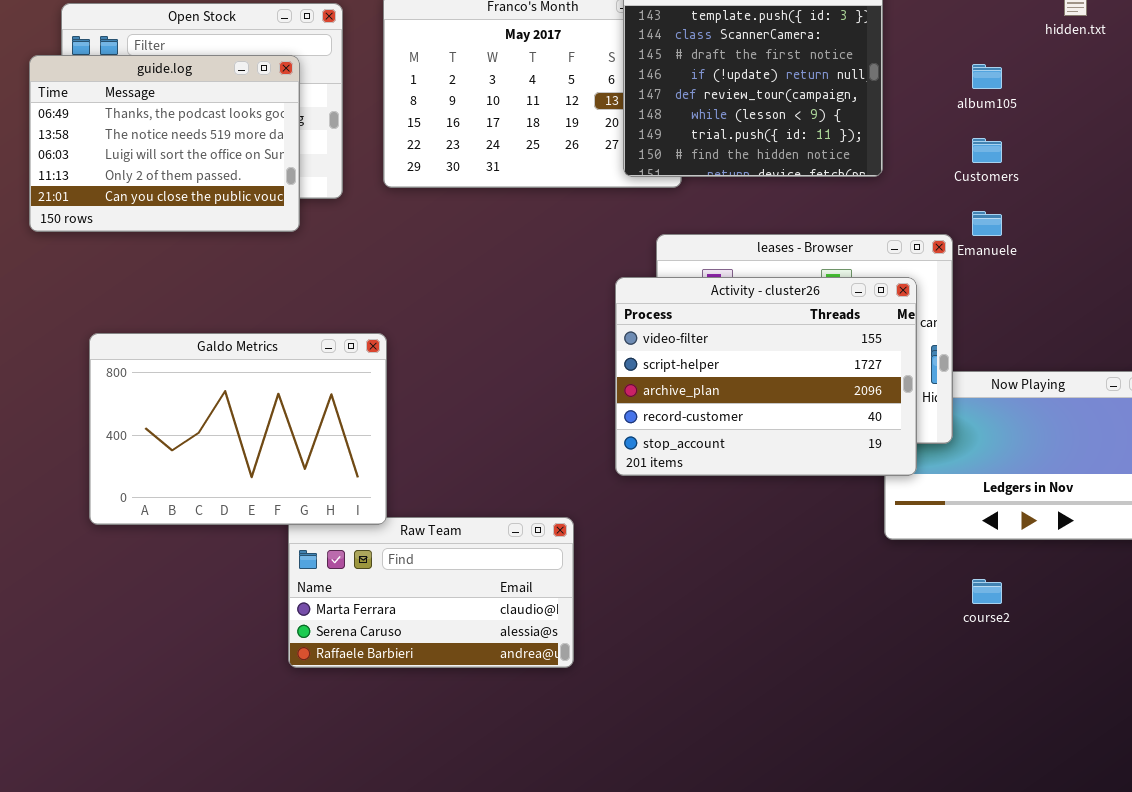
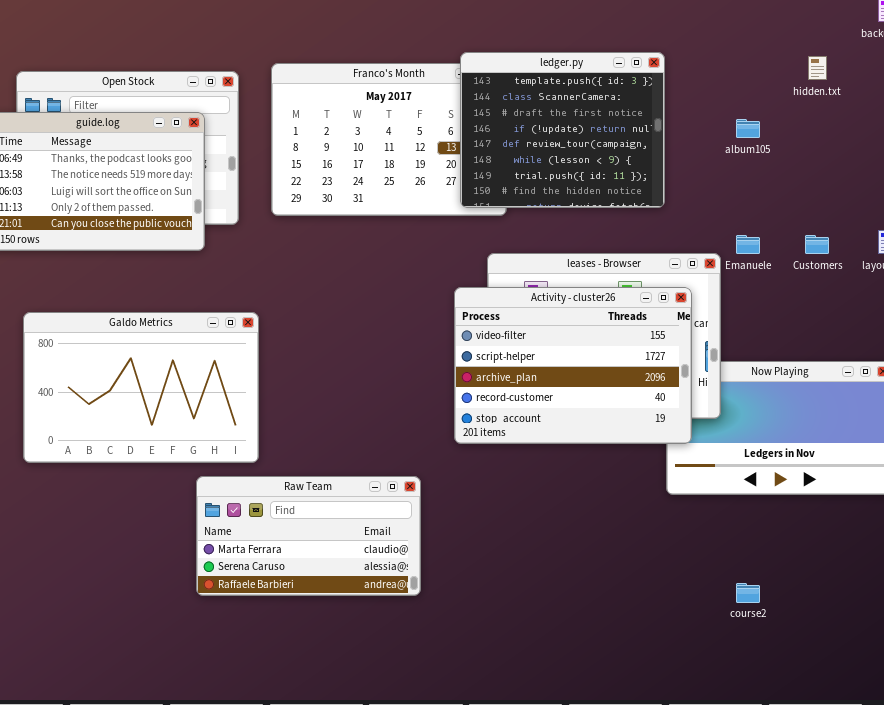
Customers: [972,138,1002,163] -> [805,235,829,254], moved
Galdo Metrics: [89,333,387,525] -> [23,312,259,463], moved
course2: [972,579,1002,604] -> [736,583,760,603], moved

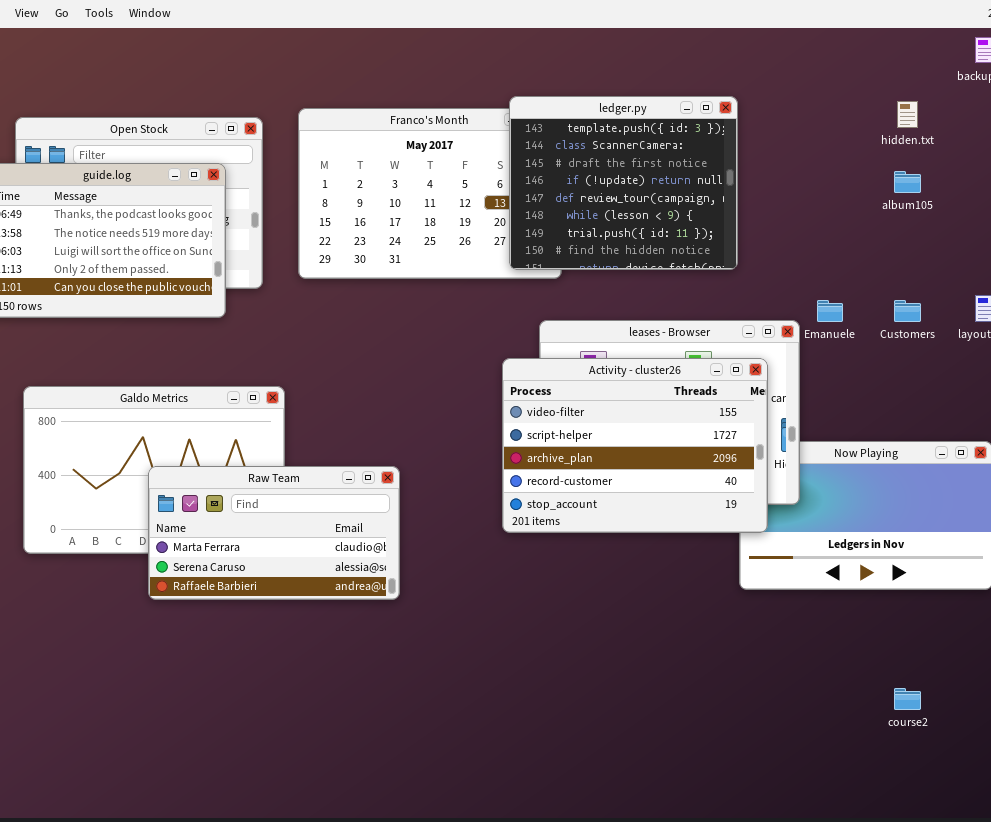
album105: [736,119,760,138] -> [894,171,921,193], moved
Raw Team: [196,476,421,596] -> [148,466,400,600], moved
course2: [736,583,760,603] -> [894,688,921,710], moved

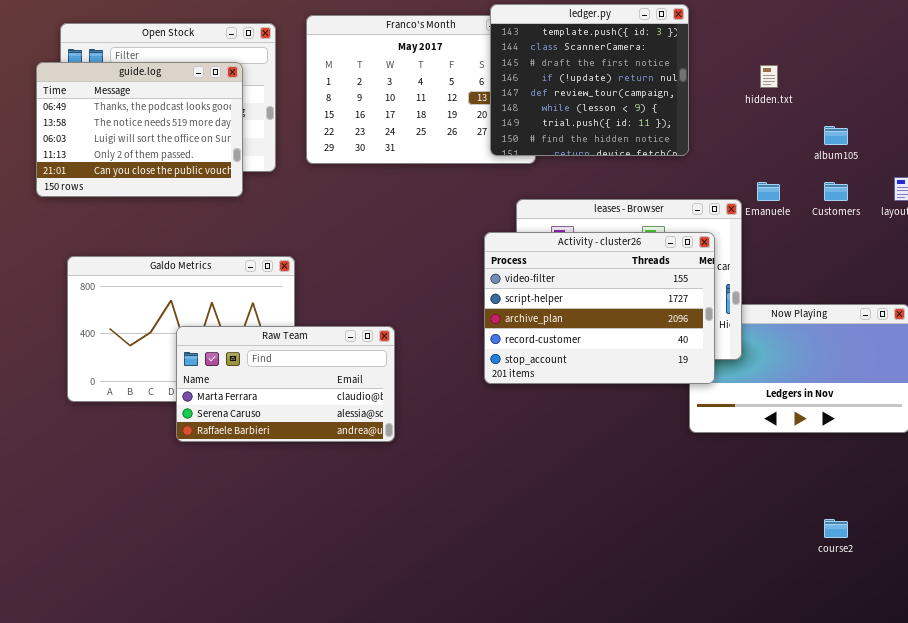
hidden.txt: [897,101,918,128] -> [760,65,778,88], moved
album105: [894,171,921,193] -> [824,126,848,145], moved

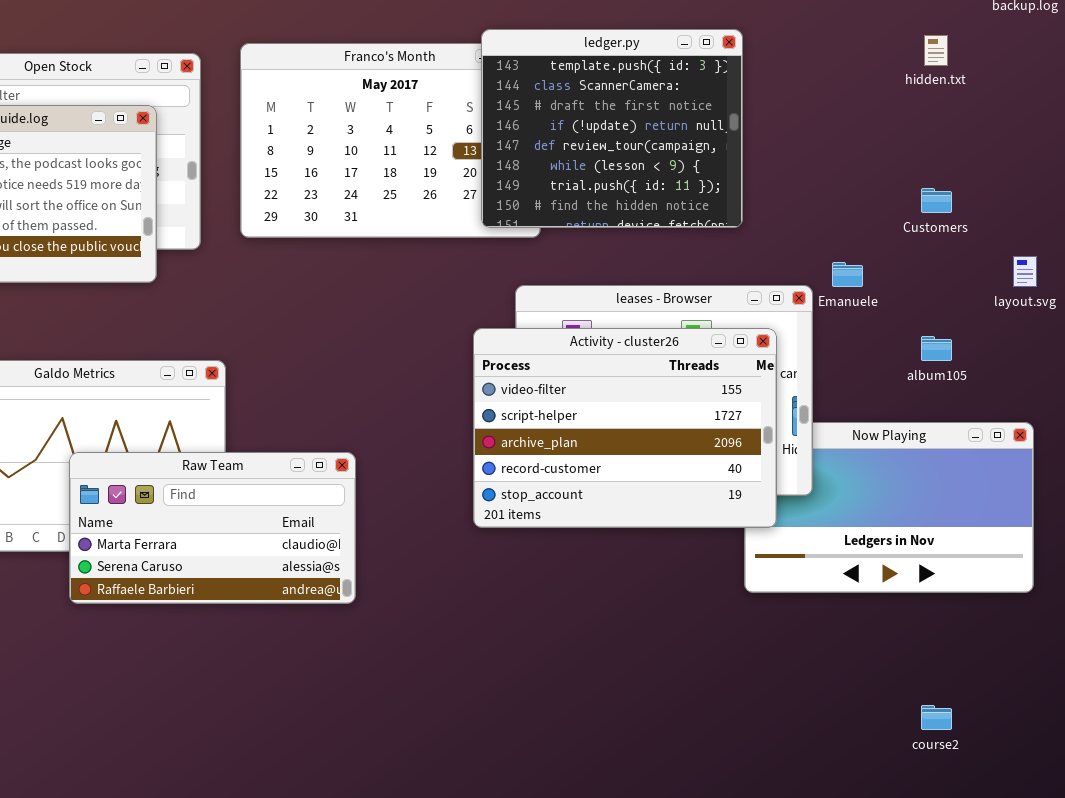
hidden.txt: [760,65,778,88] -> [924,35,948,66], moved
album105: [824,126,848,145] -> [921,336,952,361], moved
Customers: [824,182,848,201] -> [921,188,952,213], moved

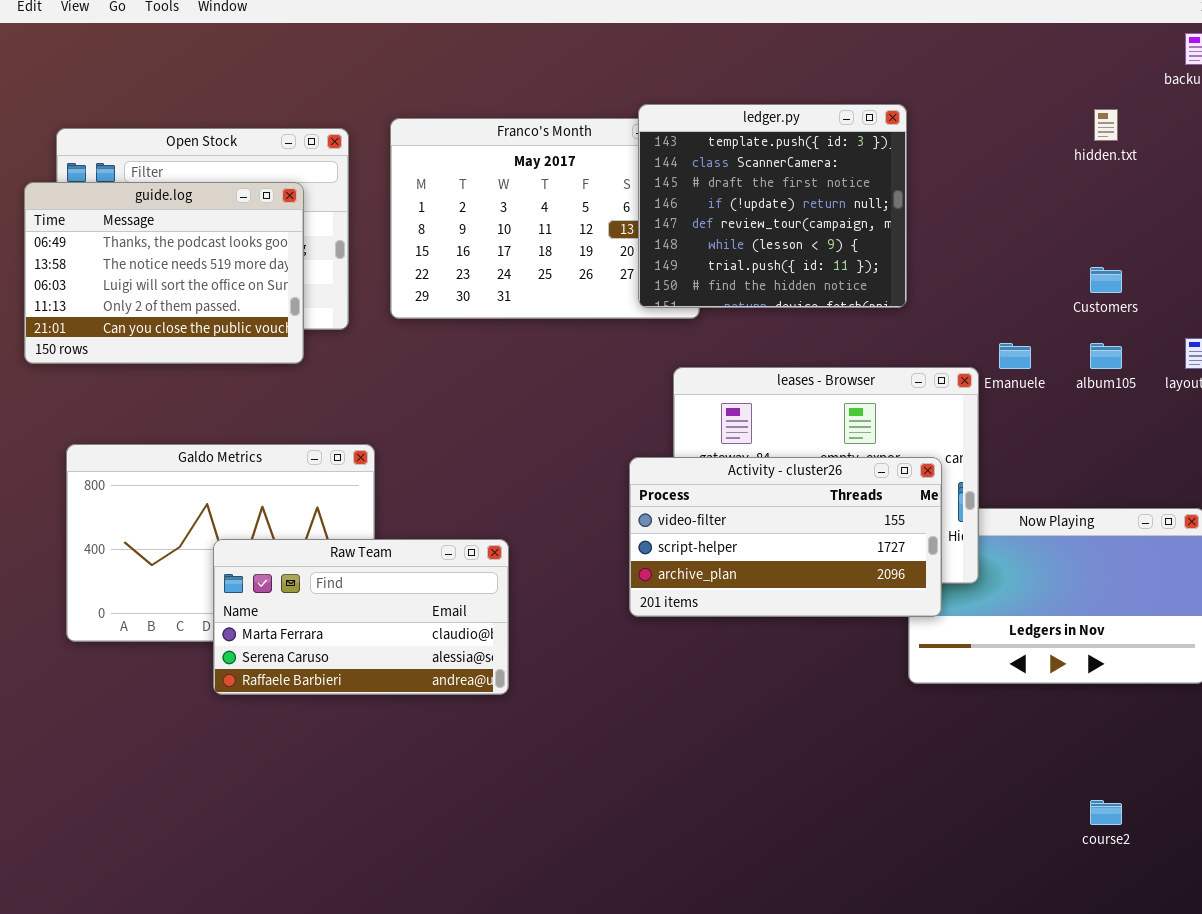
Activity - cluster26: [473,328,777,528] -> [629,457,942,617], resized
album105: [921,336,952,361] -> [1090,343,1122,369], moved

